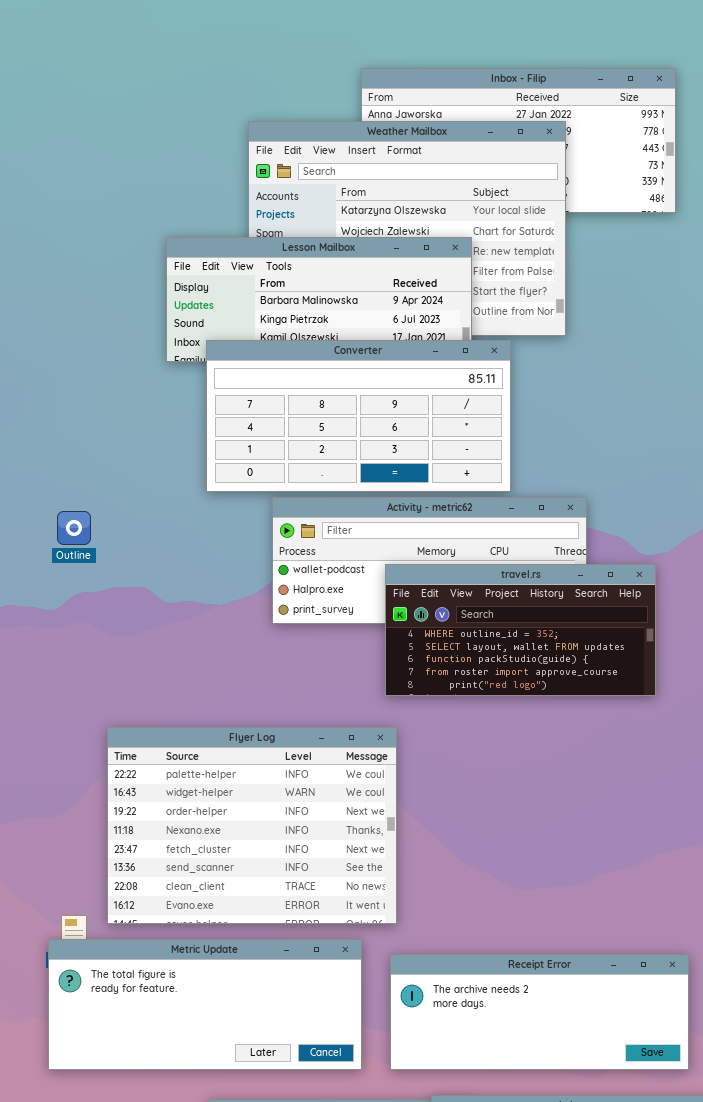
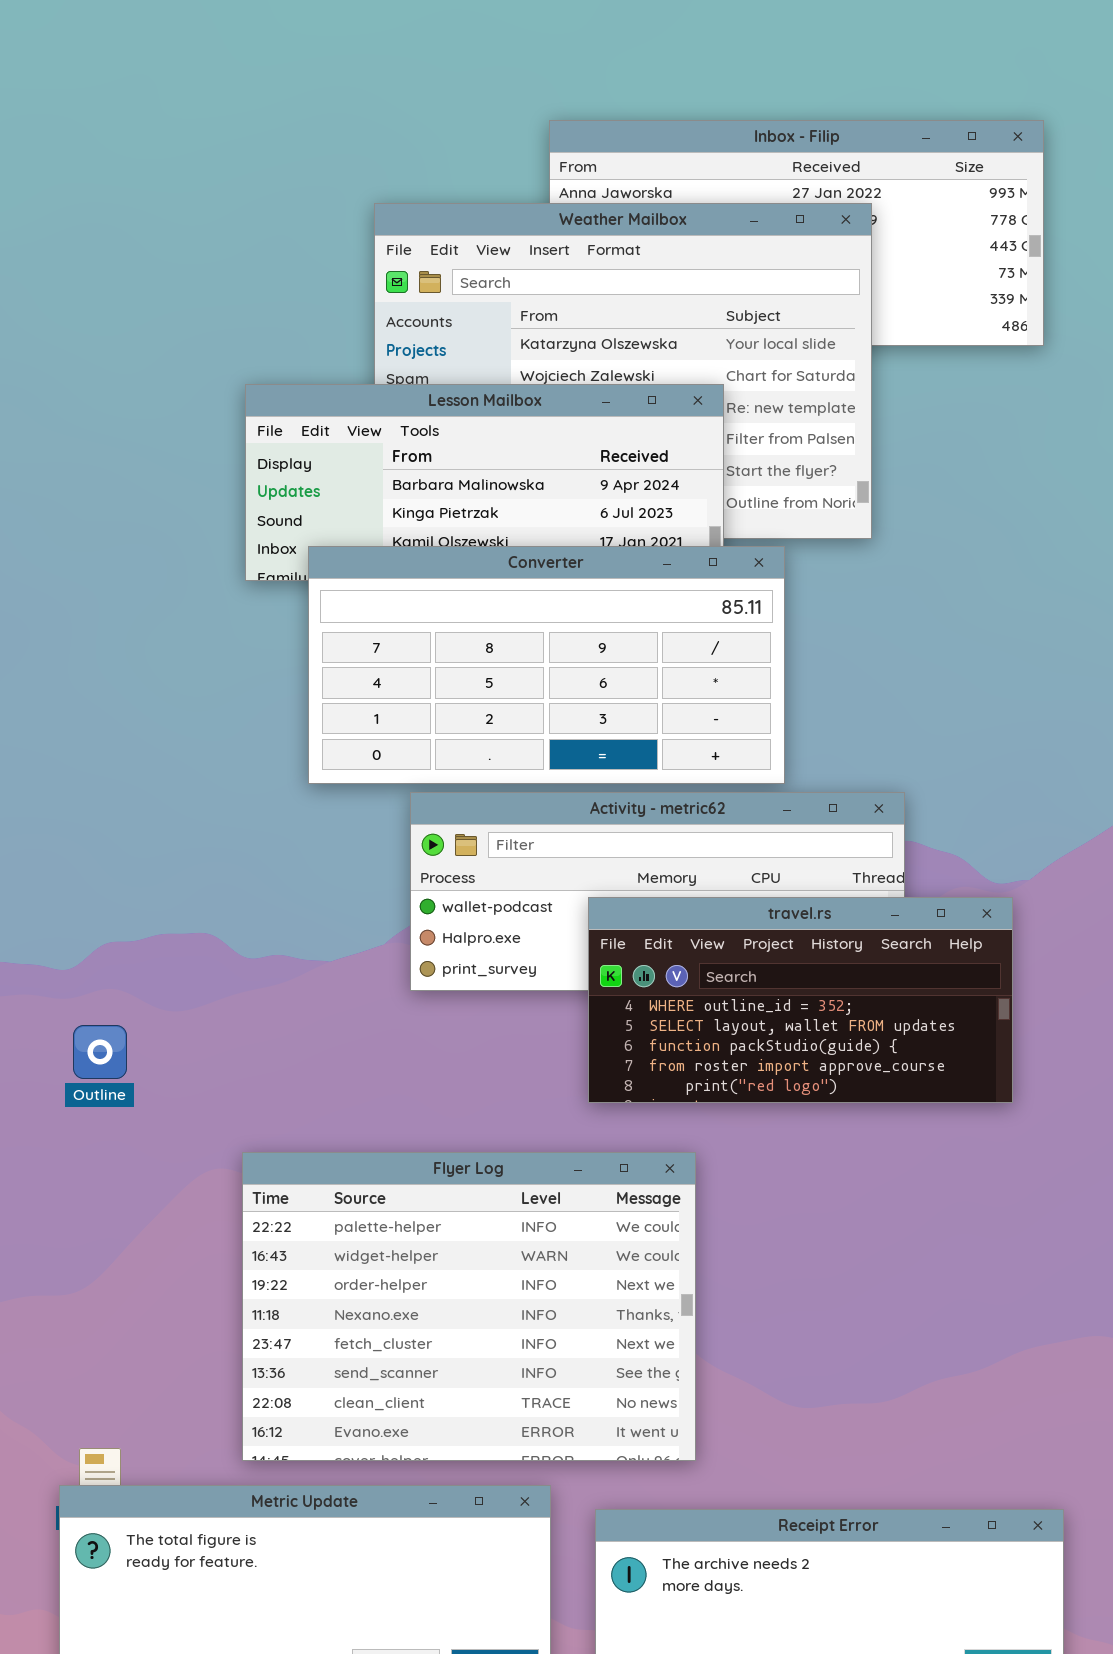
Outline: [57,511,91,545] -> [73,1025,127,1079], moved
Flyer Log: [107,727,397,924] -> [242,1152,696,1461], moved

